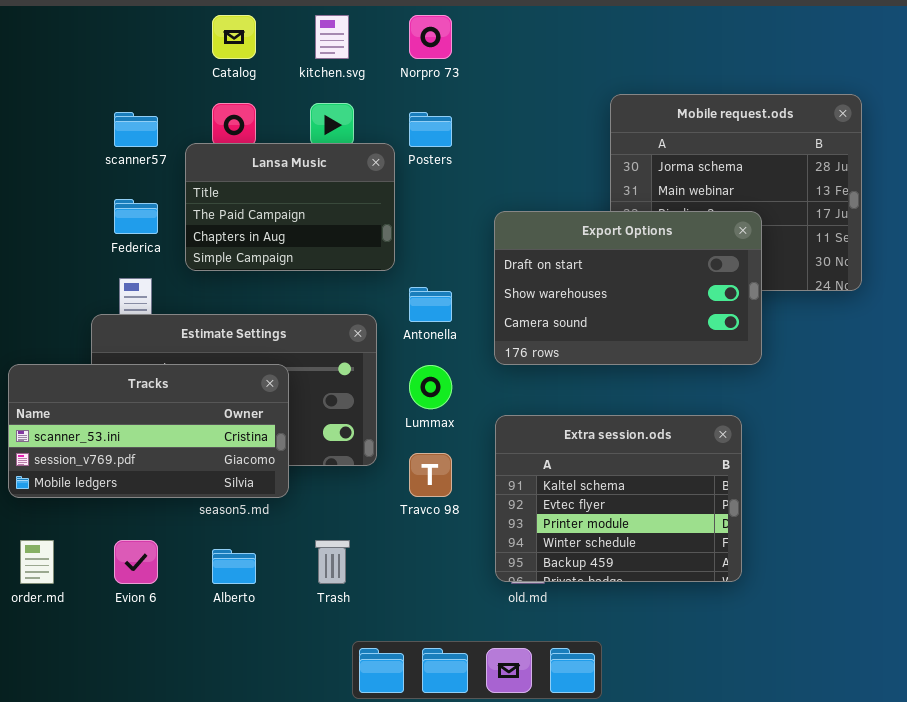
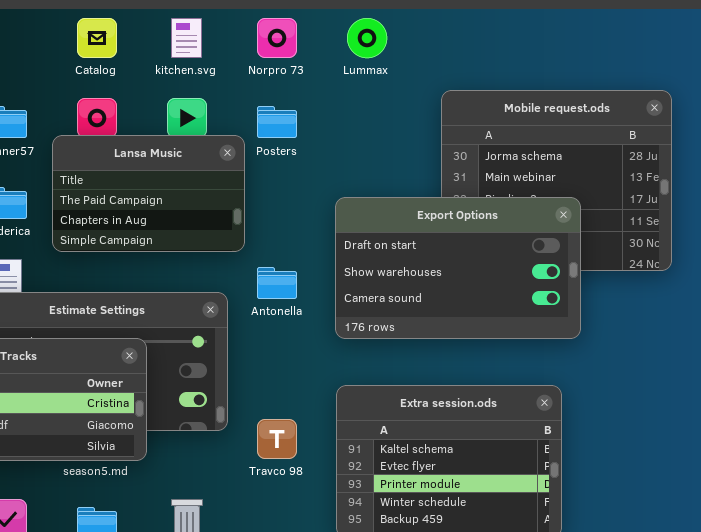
Lummax: [409,365,452,409] -> [347,18,387,58], moved

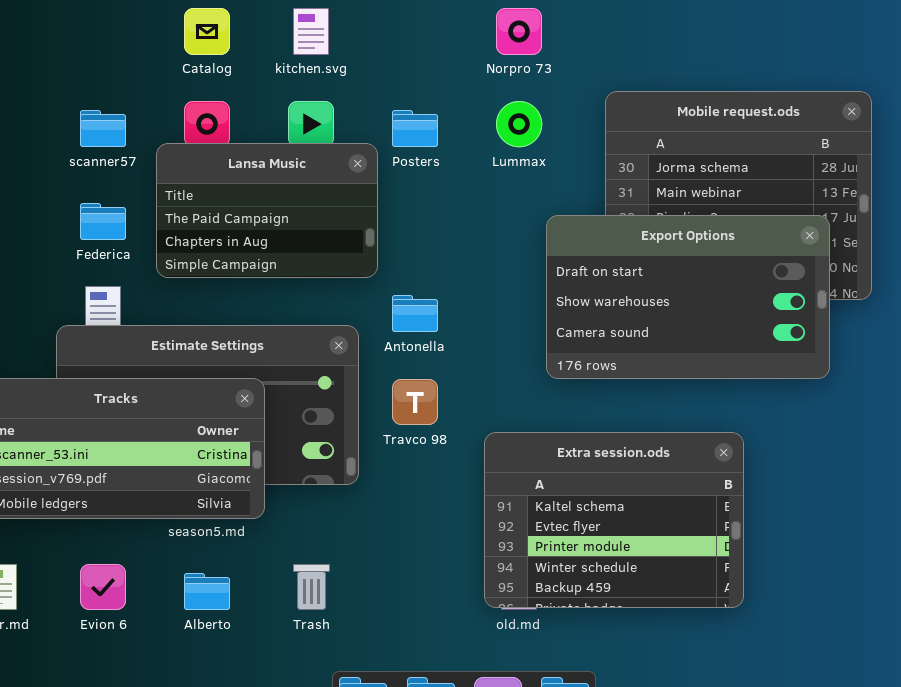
Norpro 73: [257,18,297,58] -> [496,8,542,55], moved
Lummax: [347,18,387,58] -> [496,101,542,147], moved
Export Options: [335,197,581,339] -> [546,215,830,379], moved
Travco 98: [257,419,297,459] -> [392,379,438,425], moved

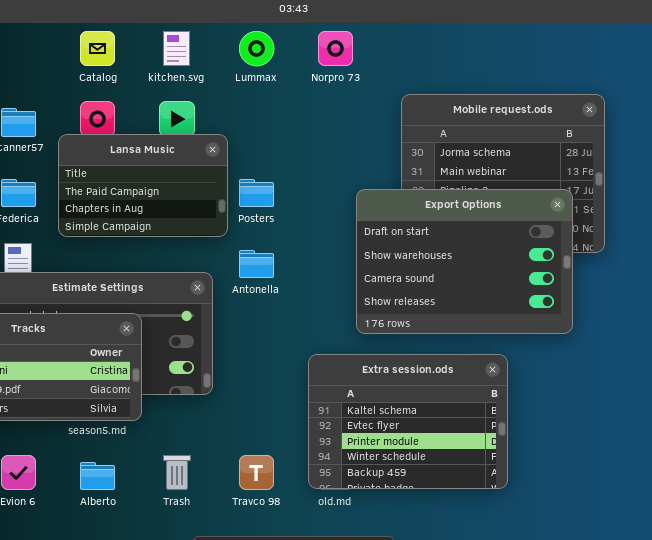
Lummax: [496,101,542,147] -> [239,31,274,66], moved
Posters: [392,110,438,147] -> [239,179,274,207], moved
Export Options: [546,215,830,379] -> [356,189,573,334], resized
Travco 98: [392,379,438,425] -> [239,455,274,490], moved

